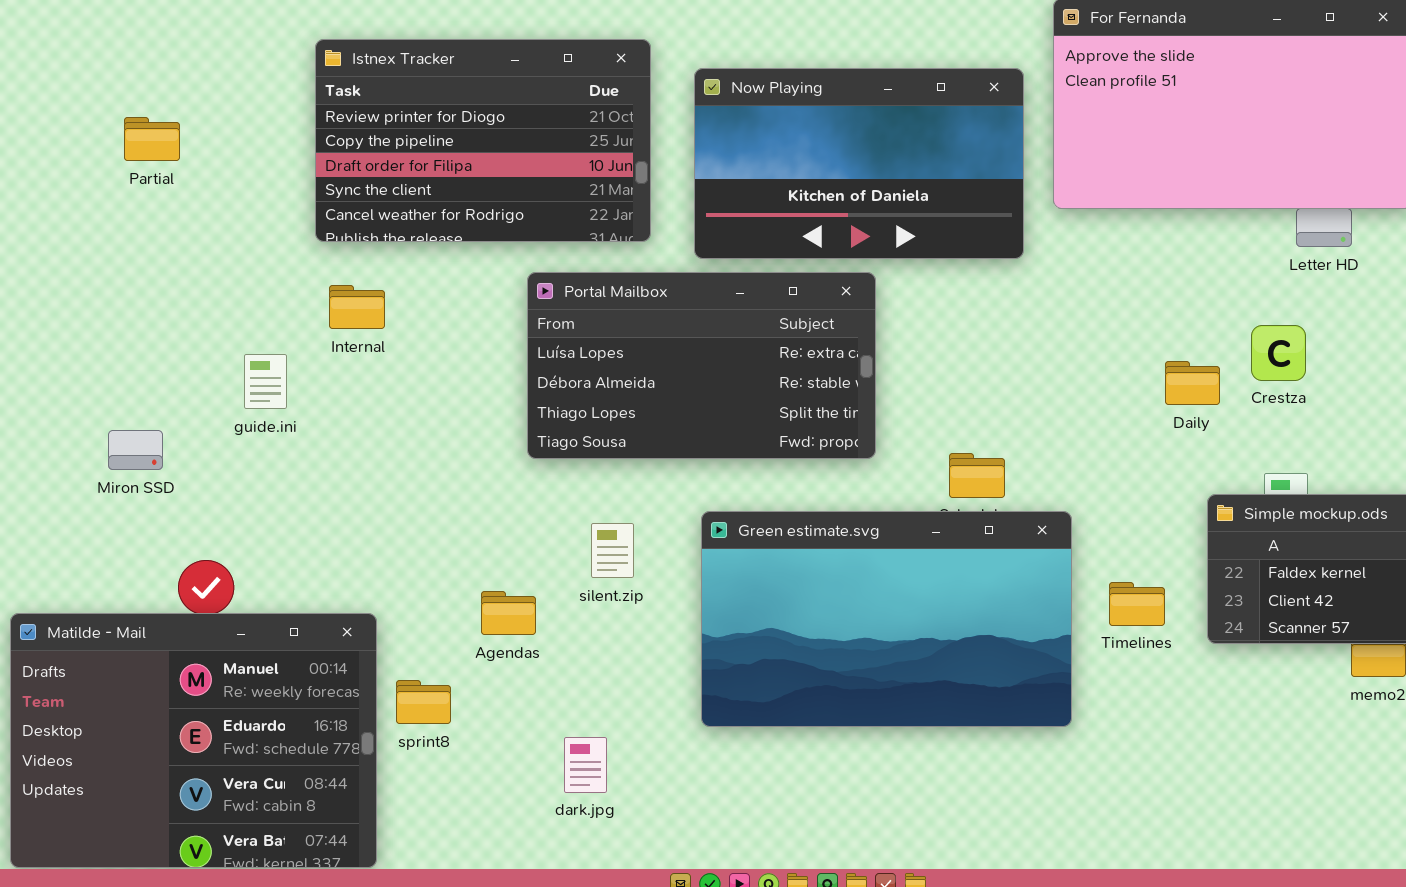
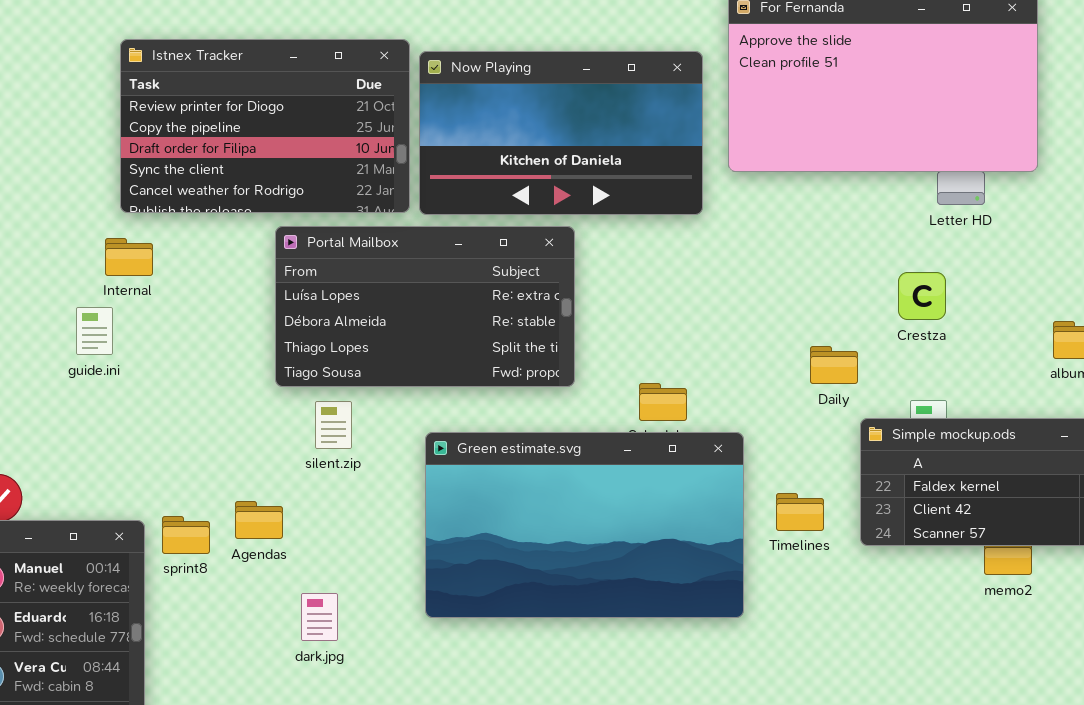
Istnex Tracker: [315,39,651,242] -> [120,39,410,213], moved
guide.ini: [244,354,287,409] -> [76,307,113,355], moved
Daily: [1165,361,1220,405] -> [810,346,858,384], moved
silent.zip: [591,523,634,578] -> [315,401,352,449], moved
sprint8: [396,680,451,724] -> [162,516,210,554], moved
dark.jpg: [564,737,607,793] -> [301,593,338,641], moved

